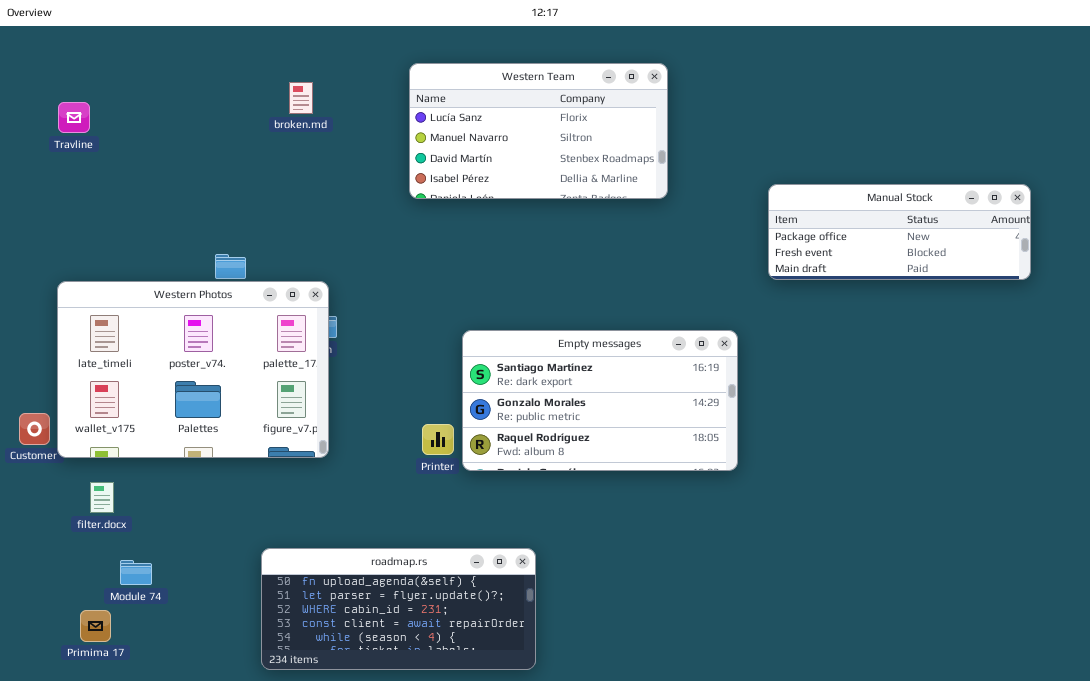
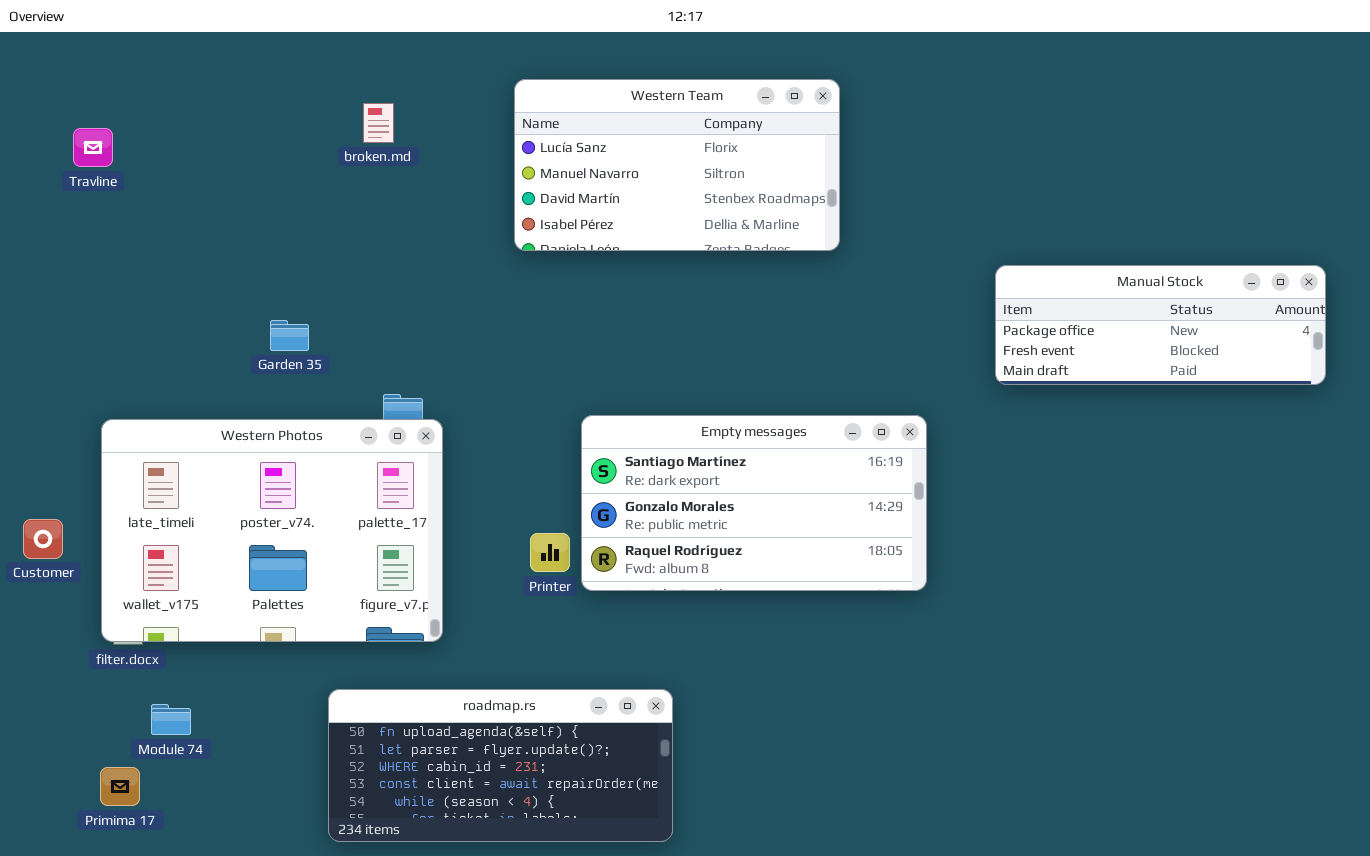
Manual Stock: [768,184,1031,280] -> [995,265,1326,385], moved
Western Photos: [57,281,329,458] -> [101,419,443,642], moved

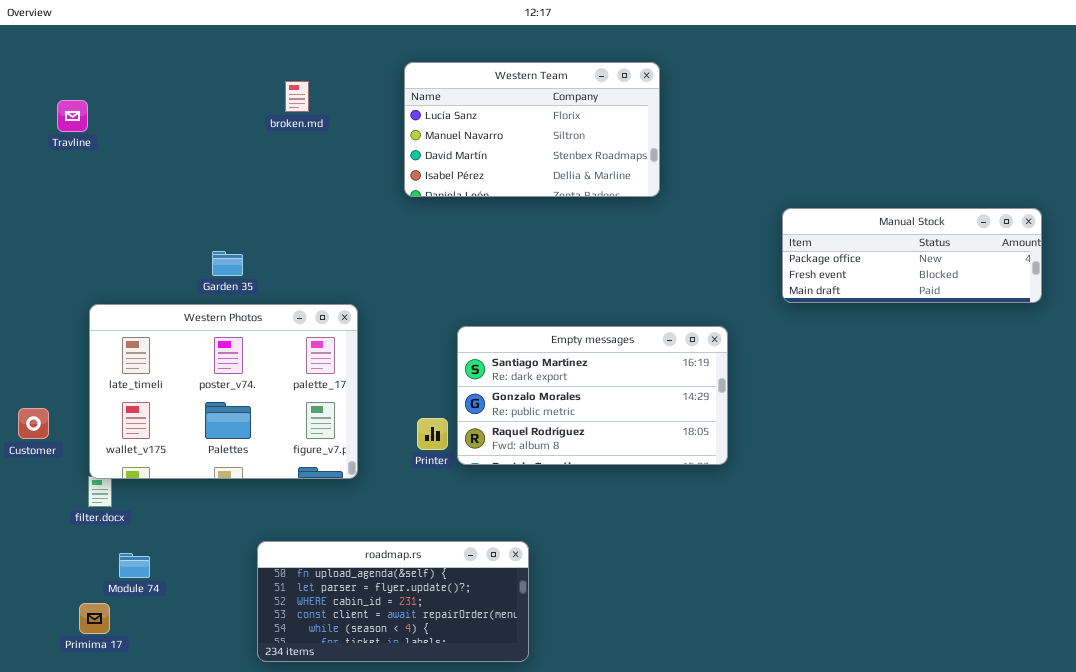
Western Photos: [101,419,443,642] -> [89,304,358,479], moved

